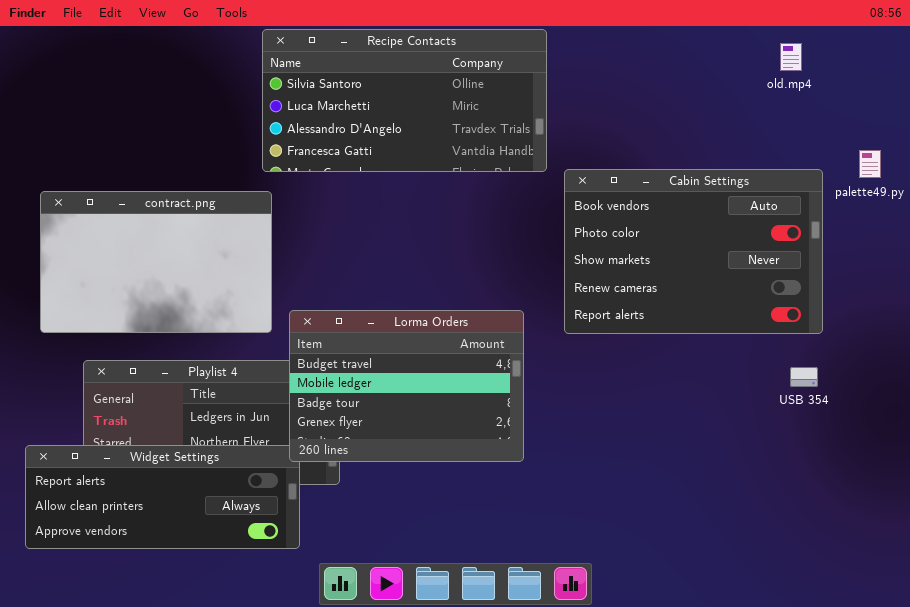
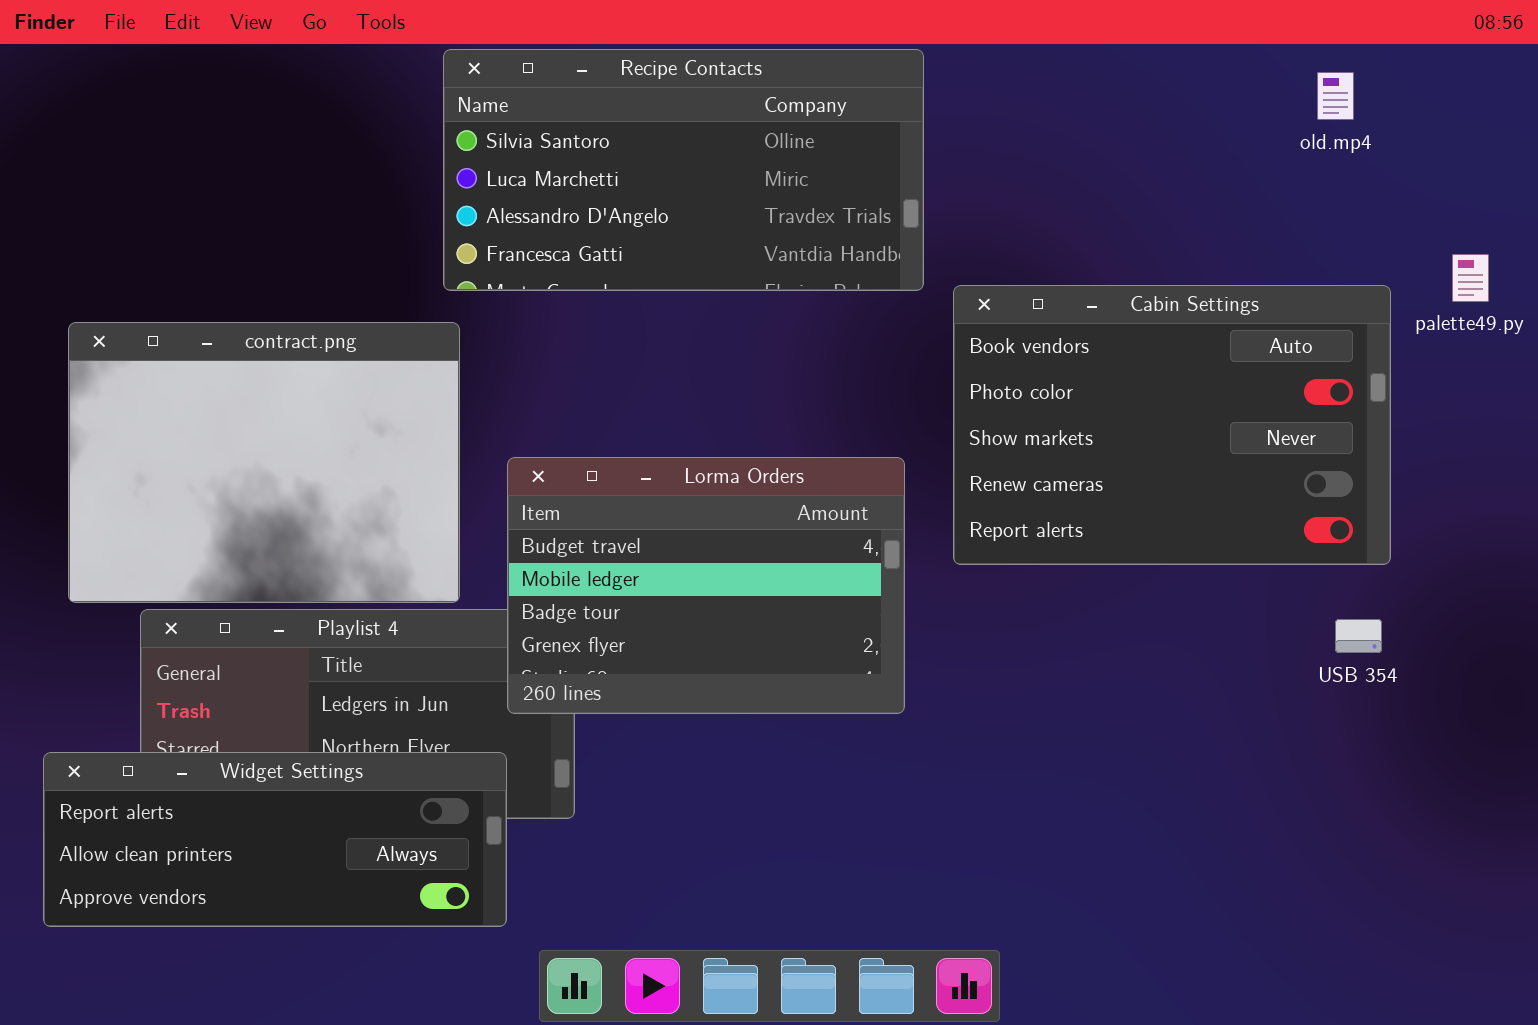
contract.png: [40,191,272,333] -> [68,322,460,603], resized
Lorma Orders: [289,310,524,462] -> [507,457,905,714], moved

